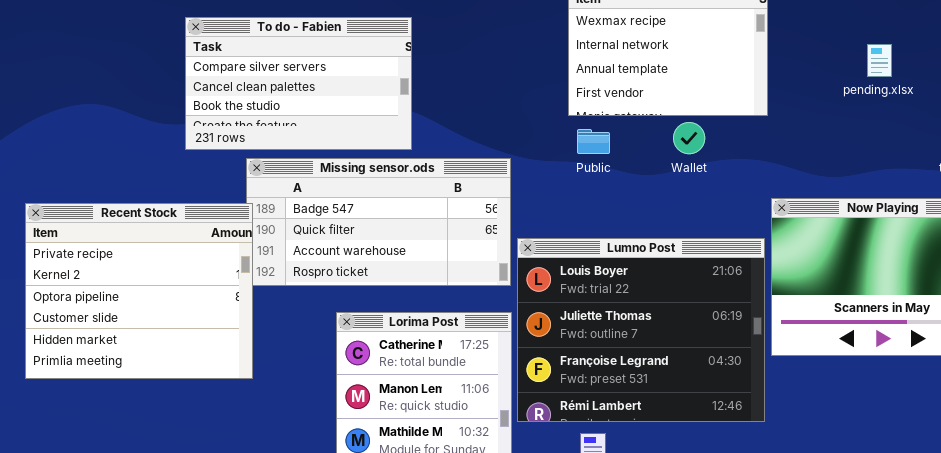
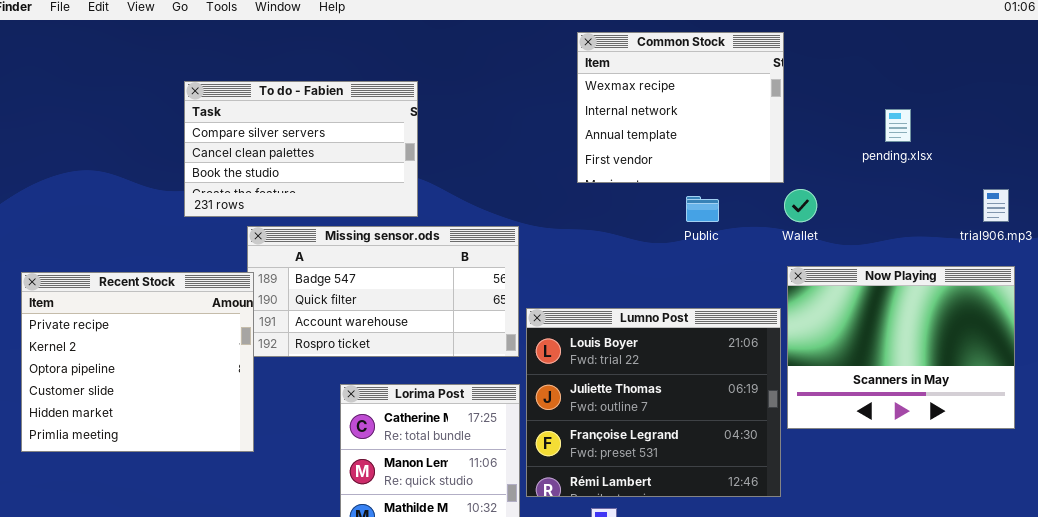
Wallet: [673,122,705,154] -> [784,189,817,222], moved
Public: [577,129,610,154] -> [686,196,719,222], moved

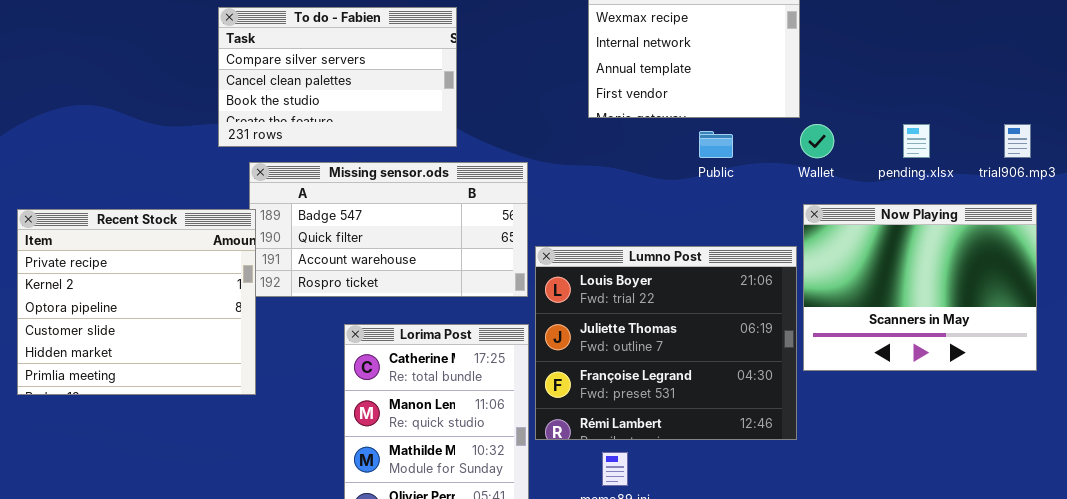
To do - Fabien: [184,81,418,217] -> [218,7,457,147], moved
pending.xlsx: [885,109,911,142] -> [903,124,930,158], moved

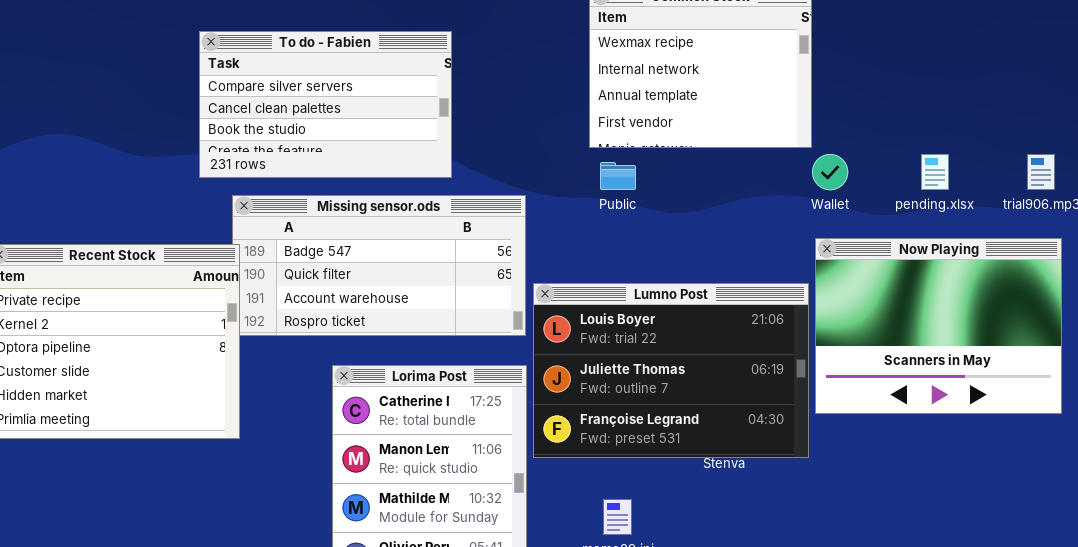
Public: [699,131,733,158] -> [600,162,636,190], moved
Lumno Post: [535,246,797,440] -> [533,283,809,458], resized

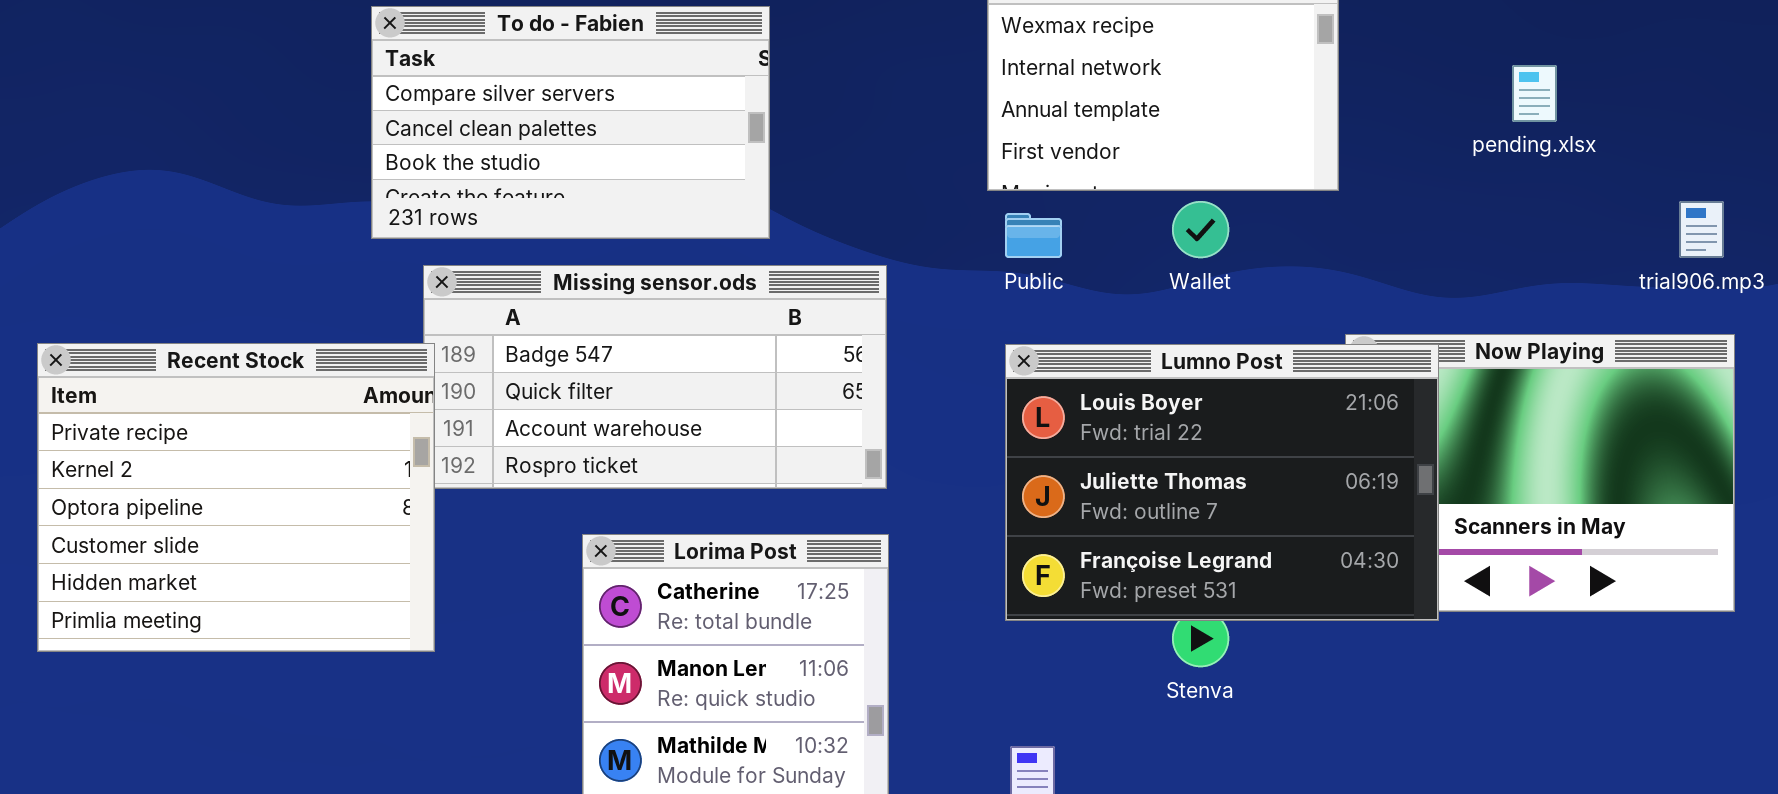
Wallet: [812,154,848,190] -> [1172,201,1229,258], moved
pending.xlsx: [921,154,949,190] -> [1512,65,1557,122], moved
Lumno Post: [533,283,809,458] -> [1005,344,1439,621], moved

